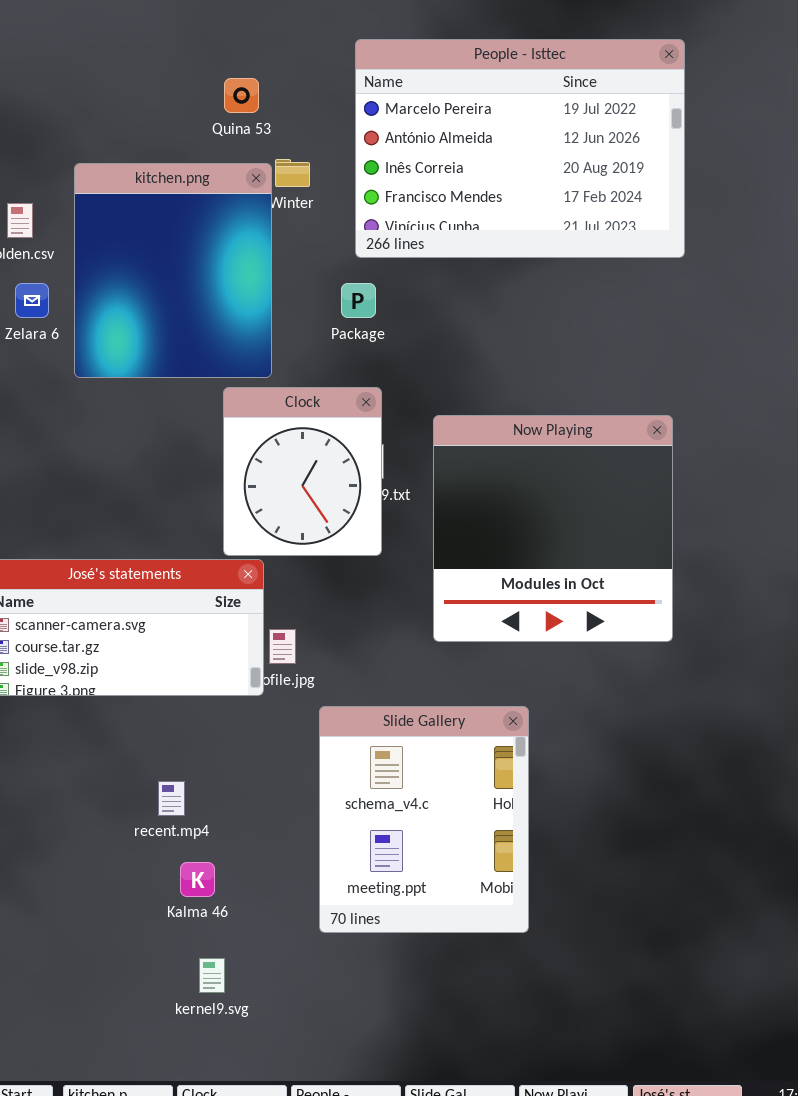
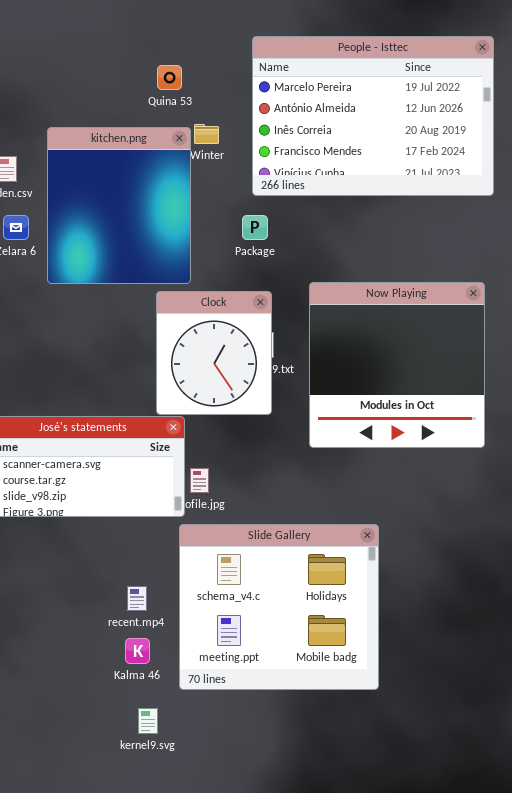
Now Playing: [433,415,673,642] -> [309,282,485,448], moved
Slide Gallery: [319,706,529,933] -> [179,524,379,690], resized
recent.mp4: [158,781,185,816] -> [127,586,147,611], moved

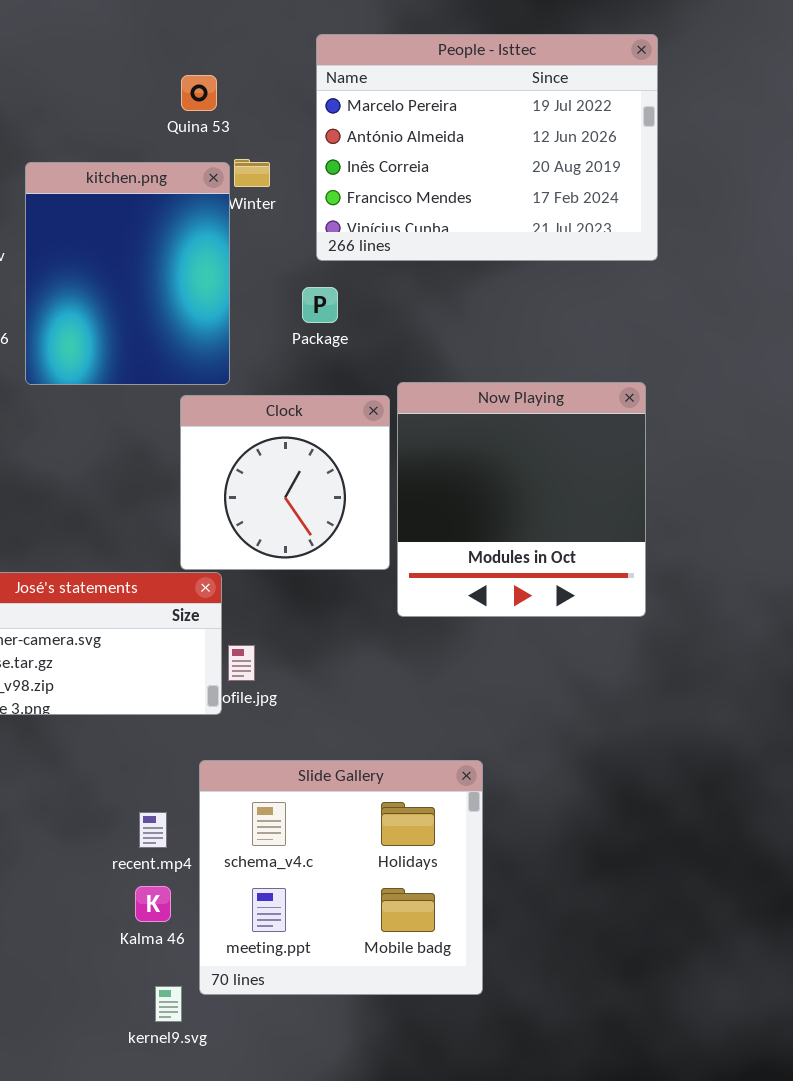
Clock: [156,291,272,415] -> [180,395,390,570], resized
Slide Gallery: [179,524,379,690] -> [199,760,483,995], moved

